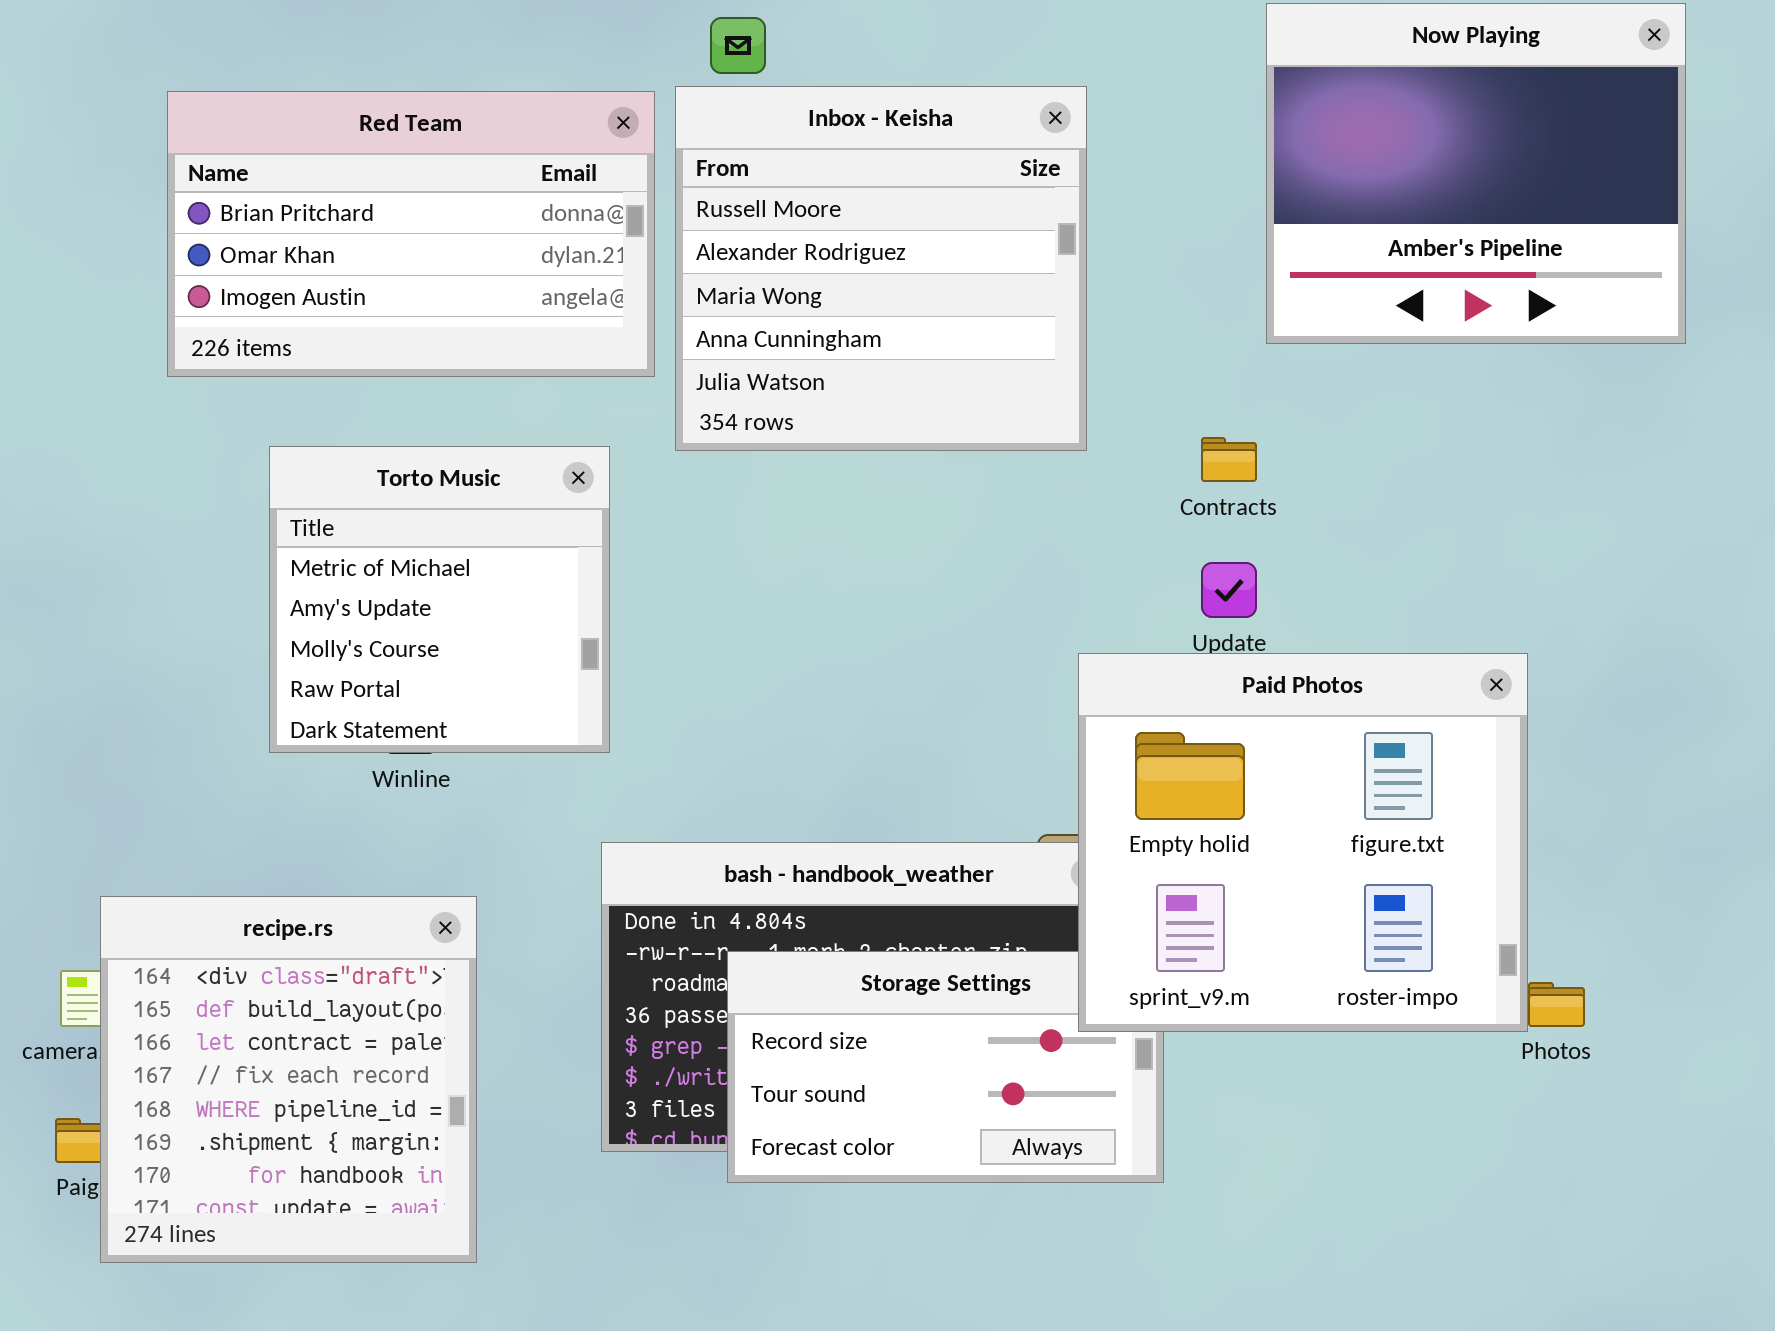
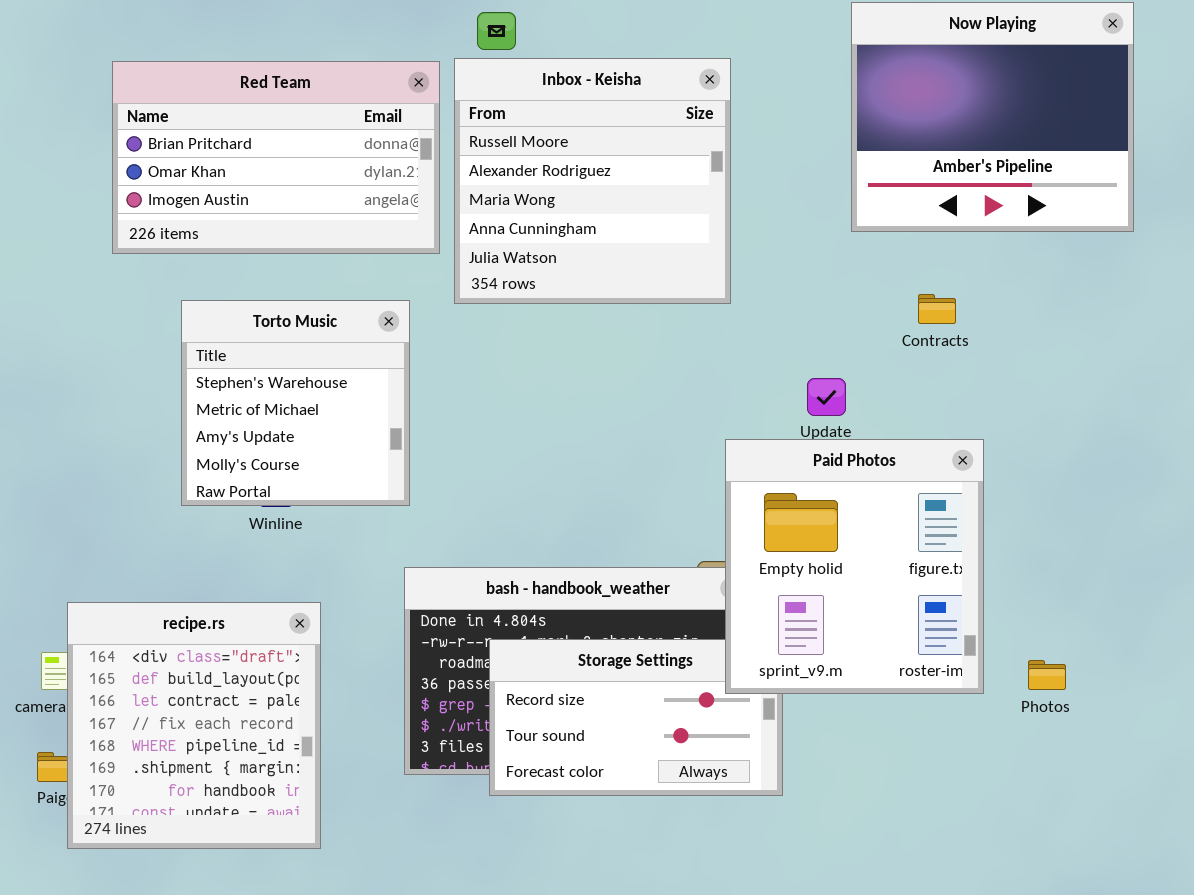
Contracts: [1201,437,1257,482] -> [918,294,956,324], moved
Torto Music: [269,446,610,753] -> [181,300,410,506], scrolled up 1 row
Paid Photos: [1078,653,1528,1032] -> [725,439,984,694], resized

